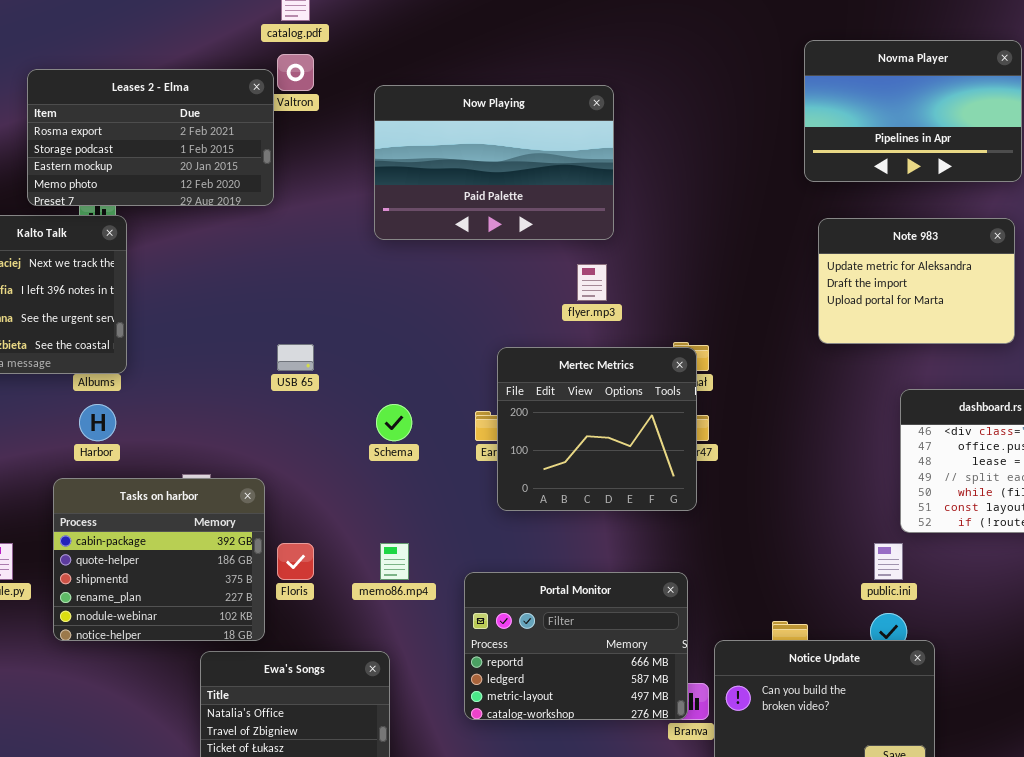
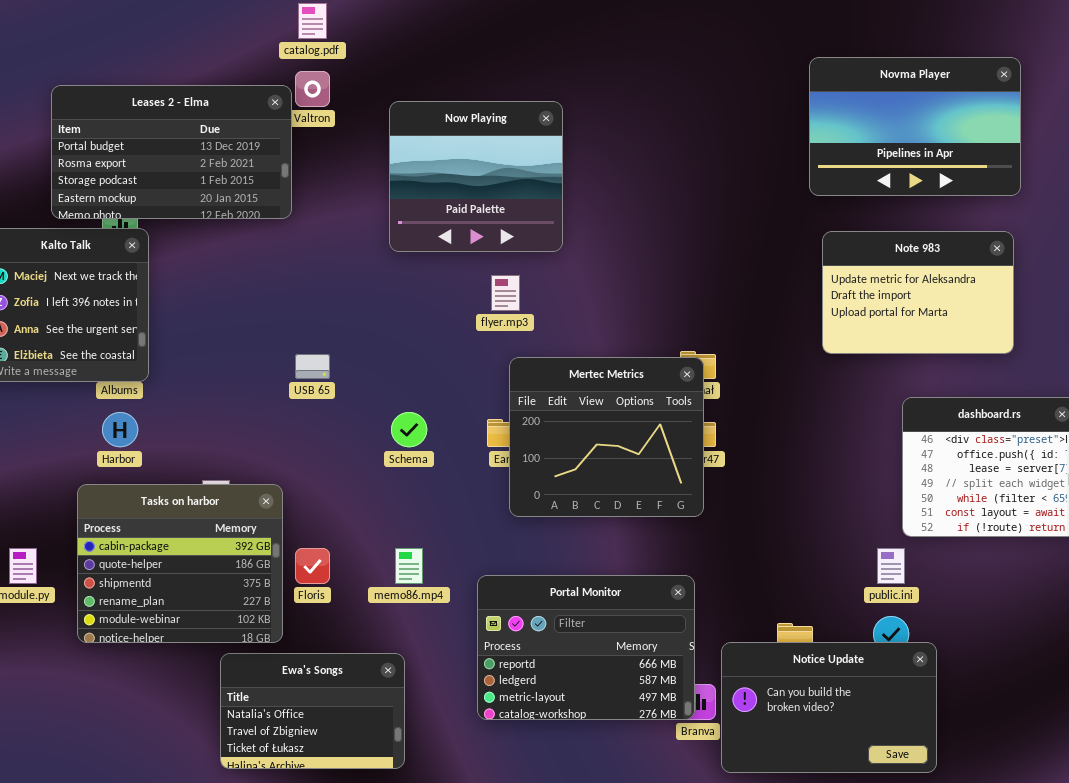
Leases 2 - Elma: [27,69,274,206] -> [51,85,292,219], scrolled up 1 row
Now Playing: [374,85,614,240] -> [389,101,563,252], resized
flyer.mp3: [577,264,607,301] -> [491,275,520,311], moved

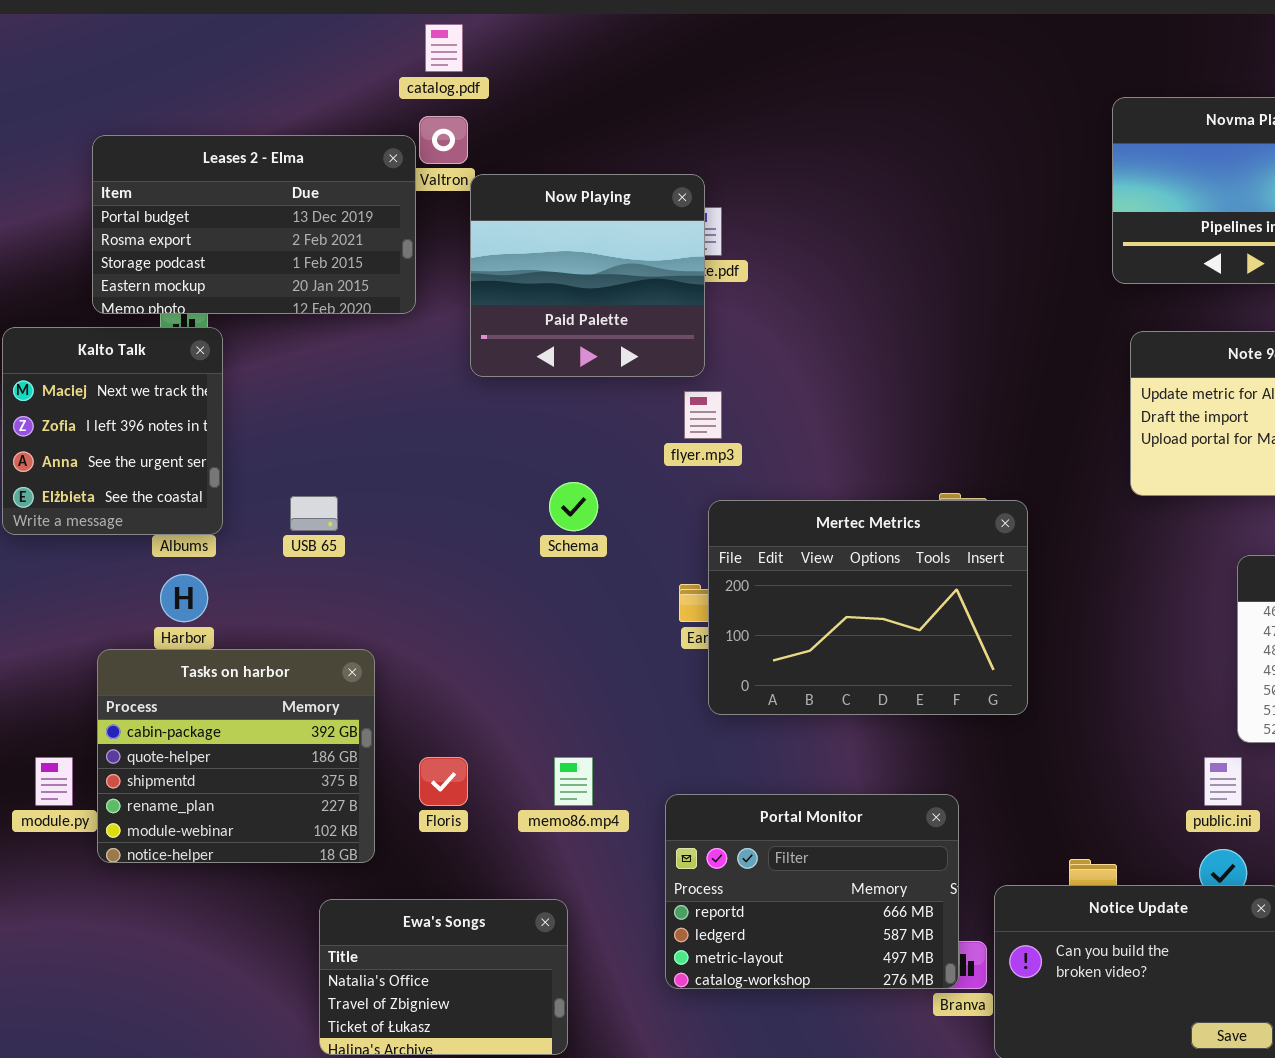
Now Playing: [389,101,563,252] -> [470,174,705,377], moved
USB 65: [295,354,330,379] -> [290,496,338,531], moved
Mertec Metrics: [509,357,704,517] -> [708,500,1028,715], resized
Schema: [391,412,427,447] -> [549,482,598,531], moved
Tasks on harbor: [77,484,283,643] -> [97,649,375,863], moved

